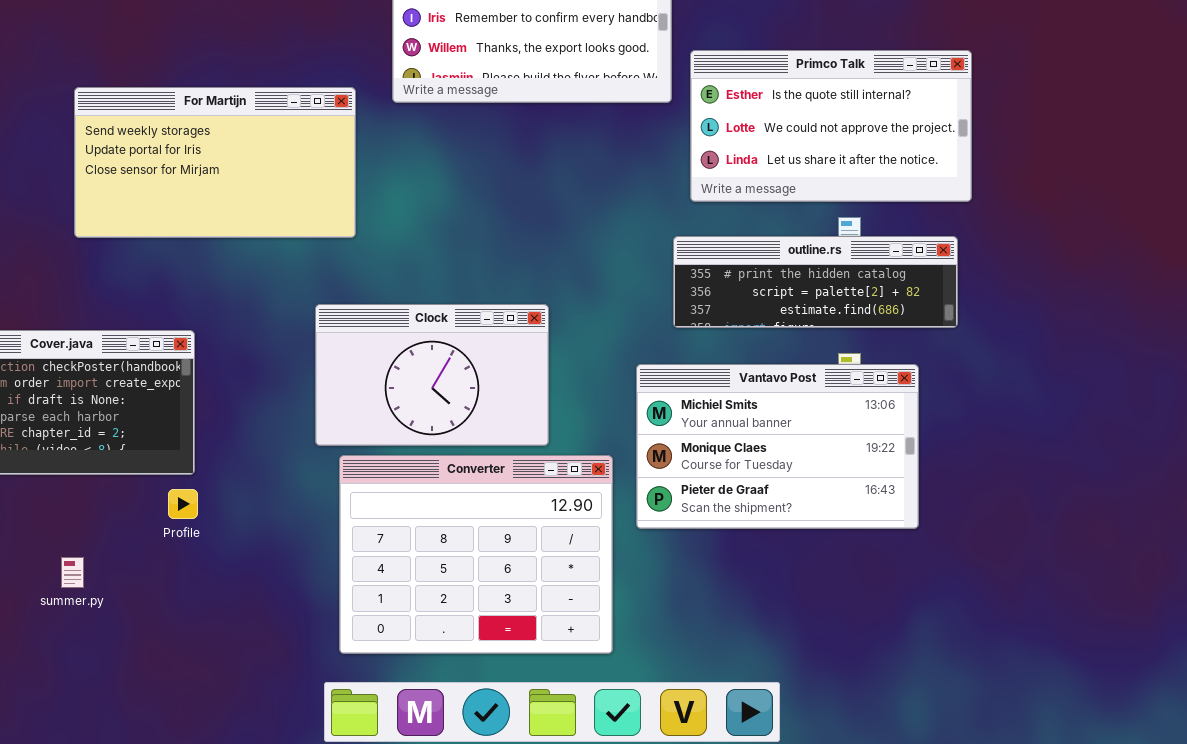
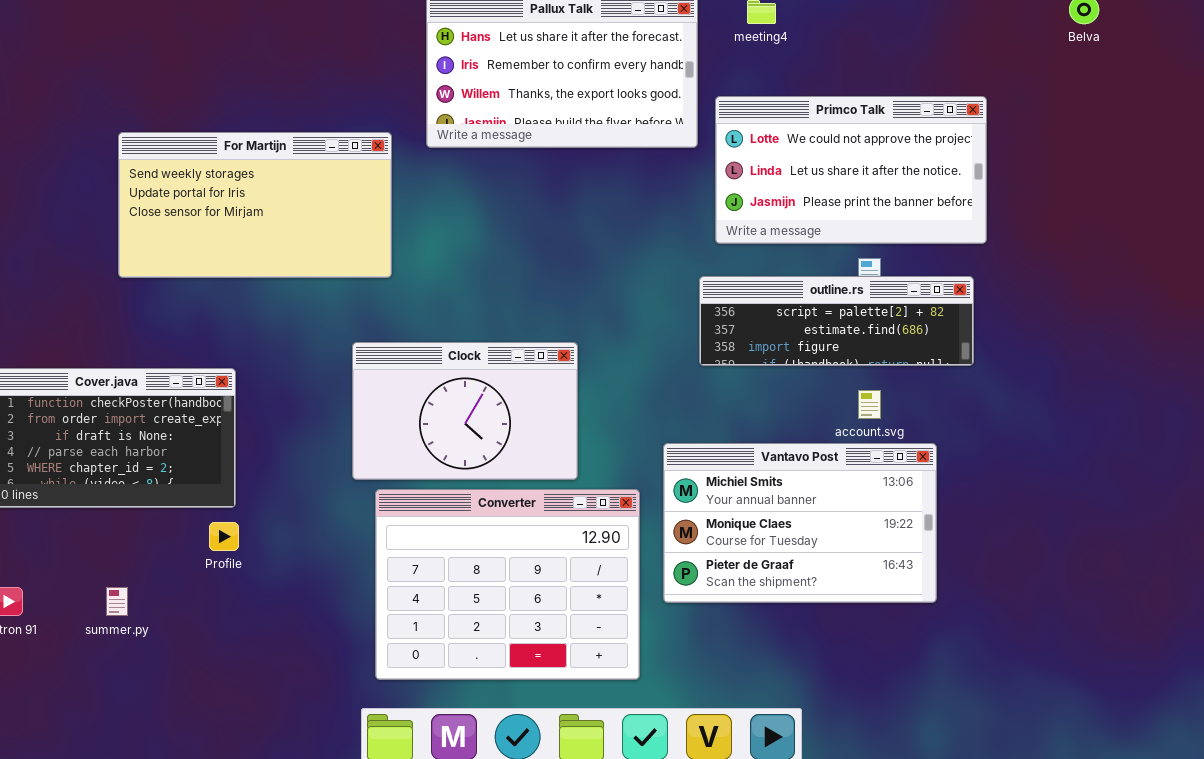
Primco Talk: [690,50,972,202] -> [715,96,987,244], scrolled down 1 row
outline.rs: [673,236,958,328] -> [699,276,974,366], scrolled down 1 row
Vantavo Post: [636,364,919,529] -> [663,443,937,603], moved

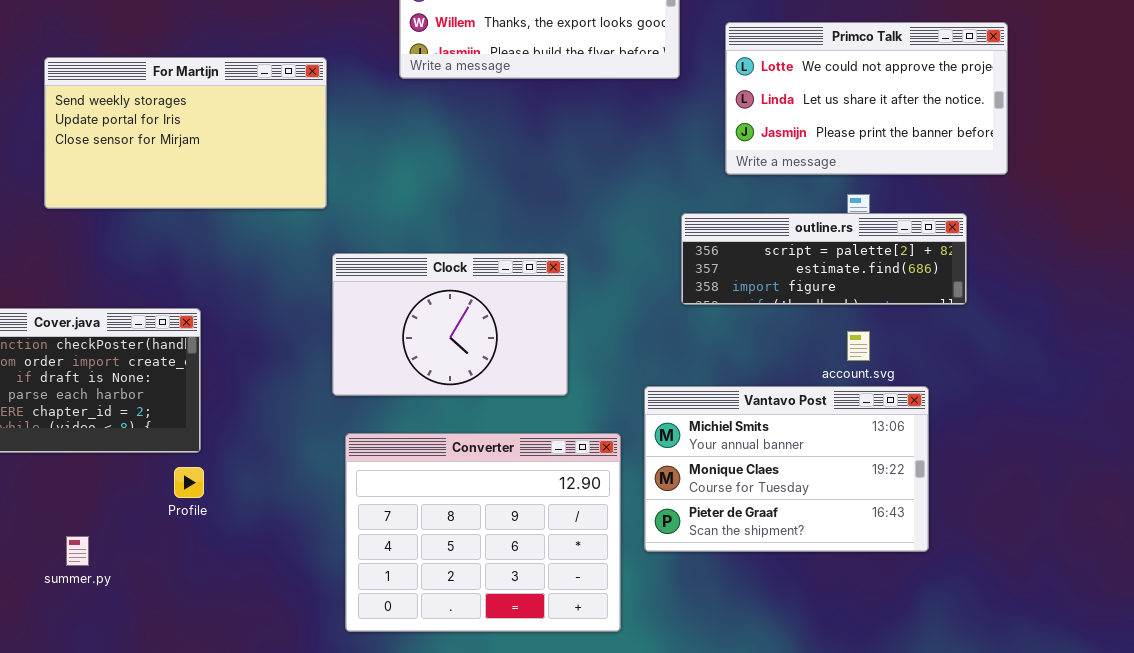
Primco Talk: [715,96,987,244] -> [725,22,1008,175], moved
For Martijn: [118,132,392,278] -> [44,57,327,209], moved
Clock: [352,342,578,480] -> [332,253,568,396], moved

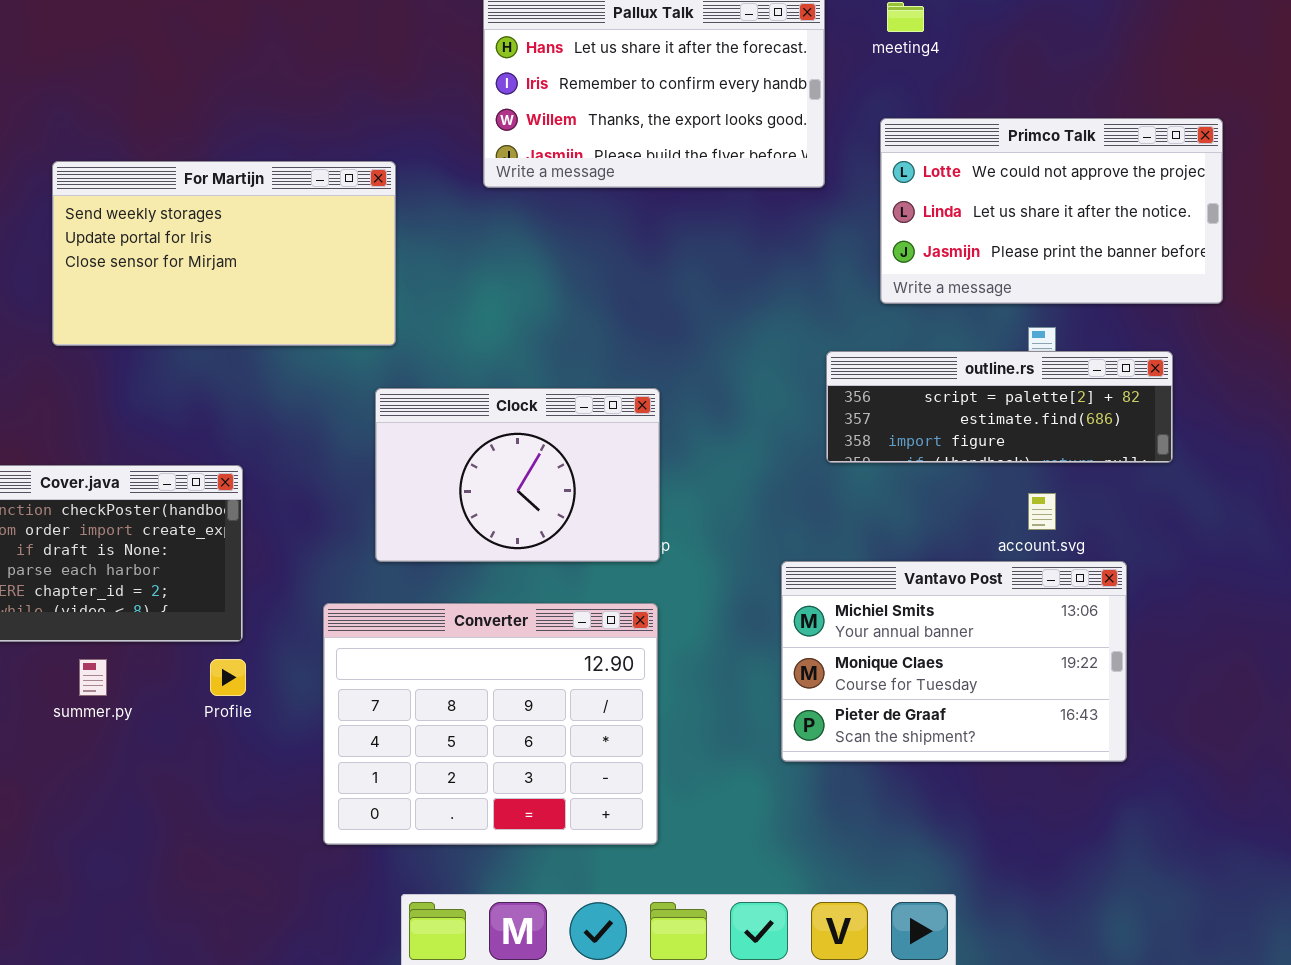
Clock: [332,253,568,396] -> [375,388,660,562], moved
Converter: [345,433,621,632] -> [323,603,658,845], moved
summer.py: [66,536,89,566] -> [79,659,107,696], moved

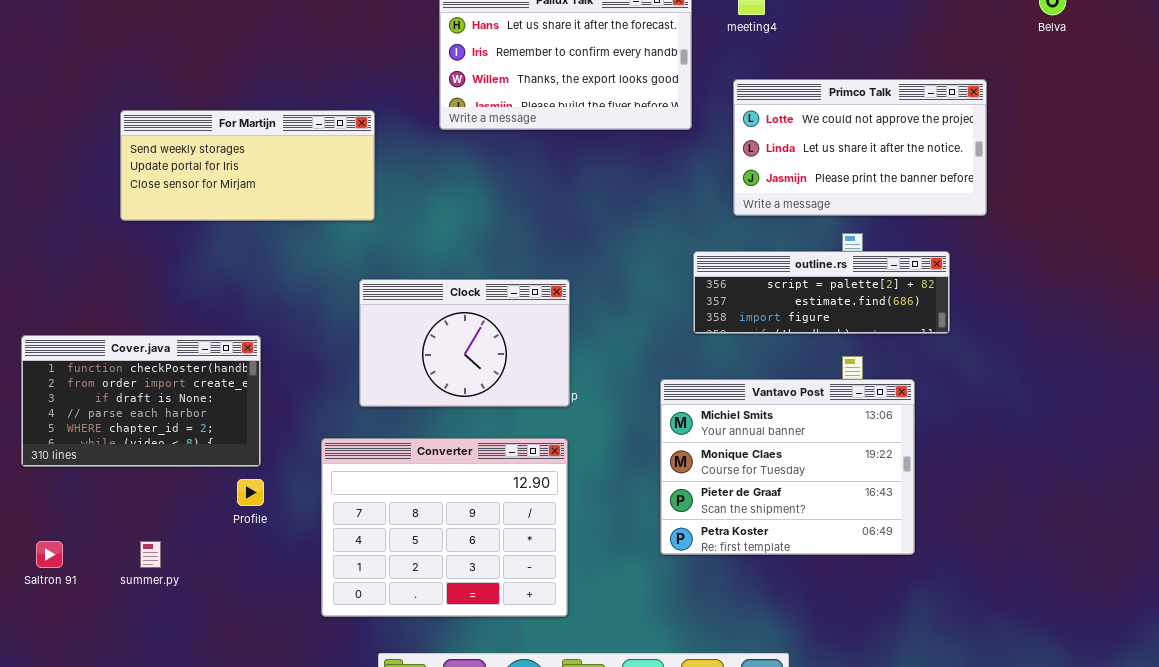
For Martijn: [52,161,396,346] -> [120,110,375,221], resized
Vantavo Post: [781,561,1127,762] -> [660,379,915,555], resized
summer.py: [79,659,107,696] -> [140,541,161,568], moved

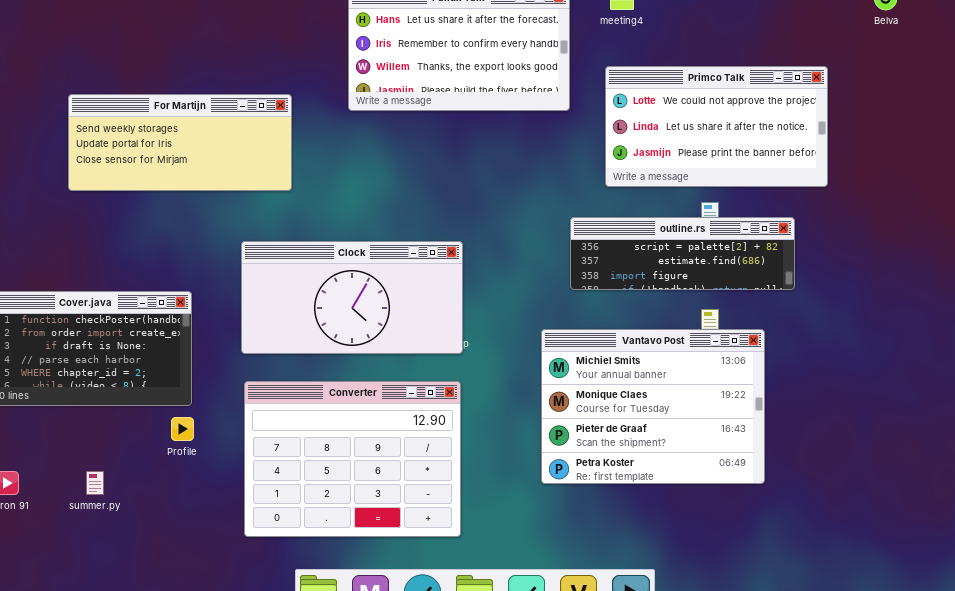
Clock: [359,279,570,407] -> [241,241,463,354], resized

